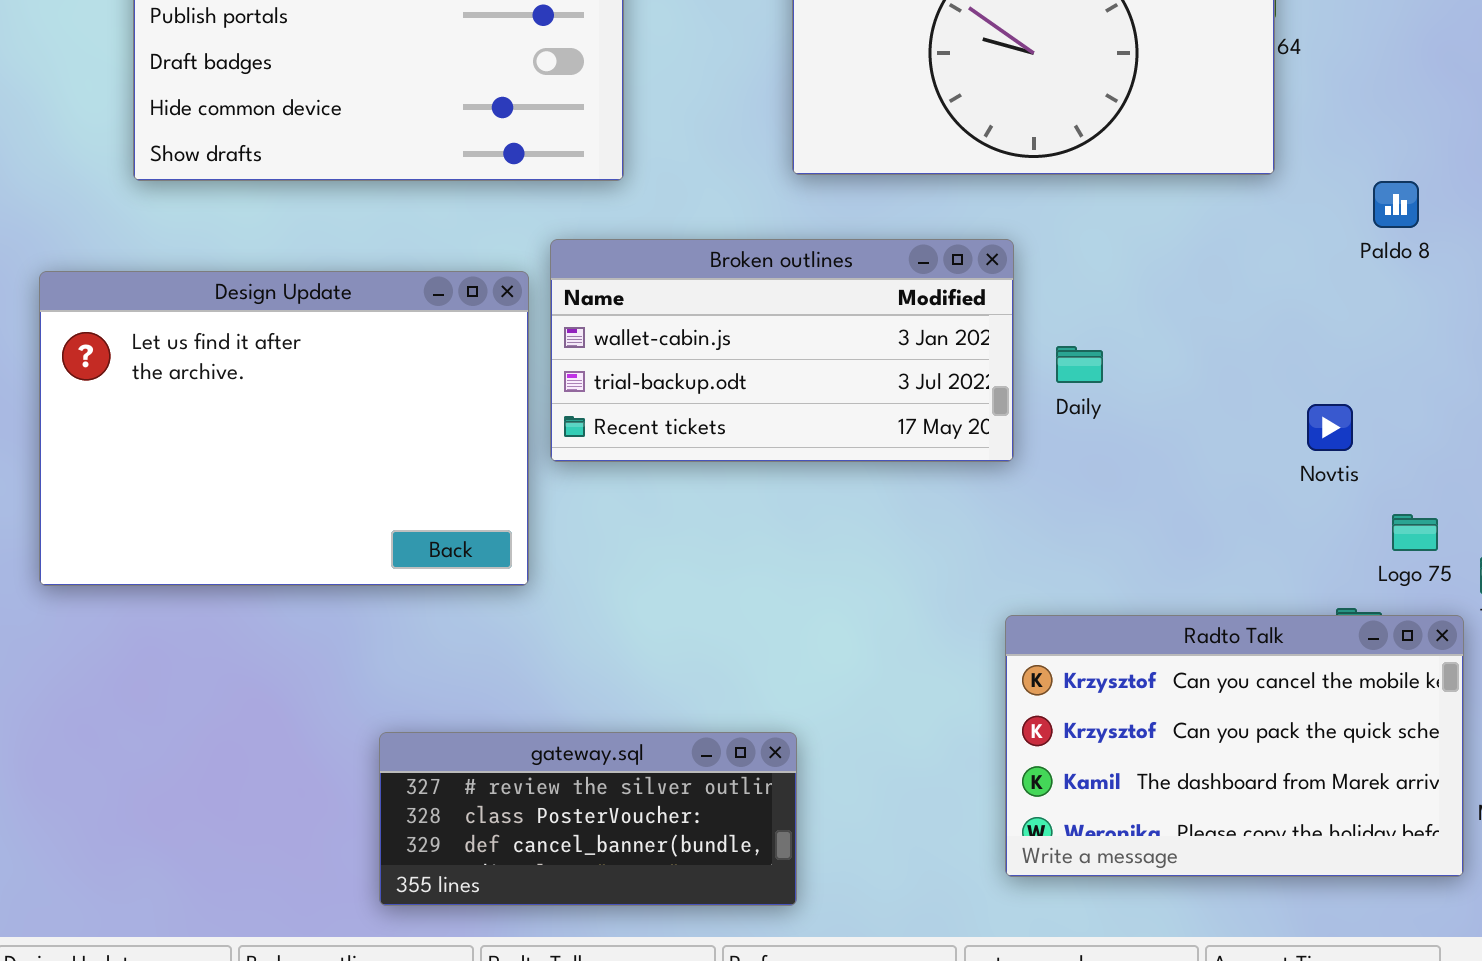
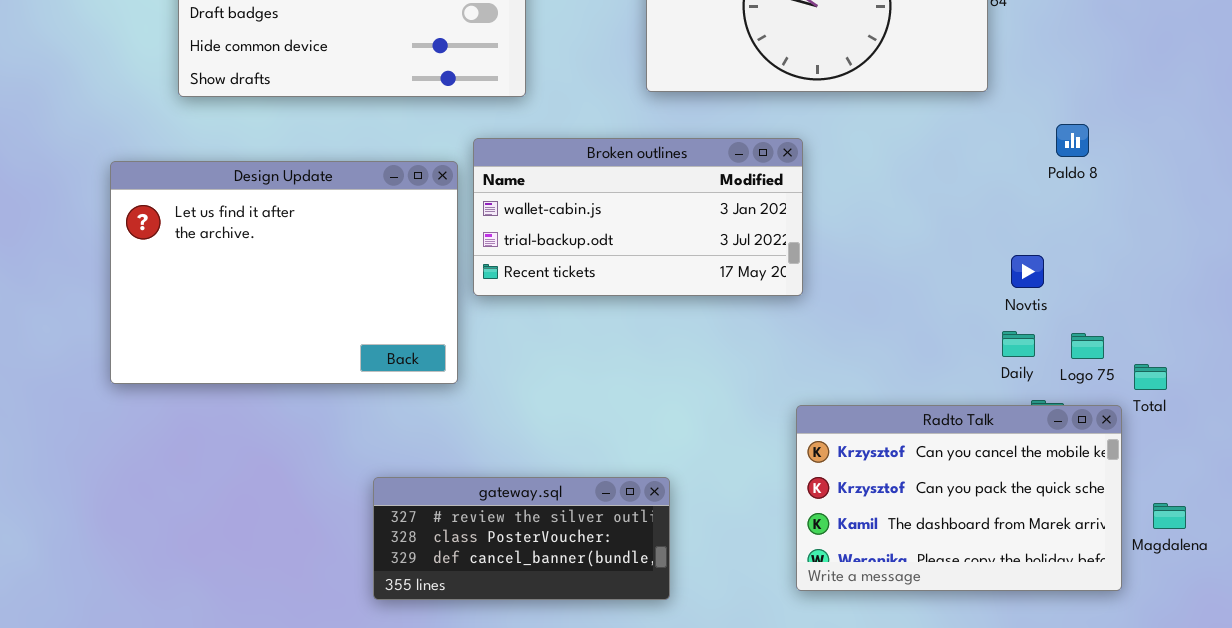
Paldo 8: [1373,181,1419,228] -> [1056,124,1089,157], moved
Daily: [1056,346,1103,383] -> [1002,331,1035,357], moved
gateway.sql: [379,732,797,906] -> [373,477,670,600], moved

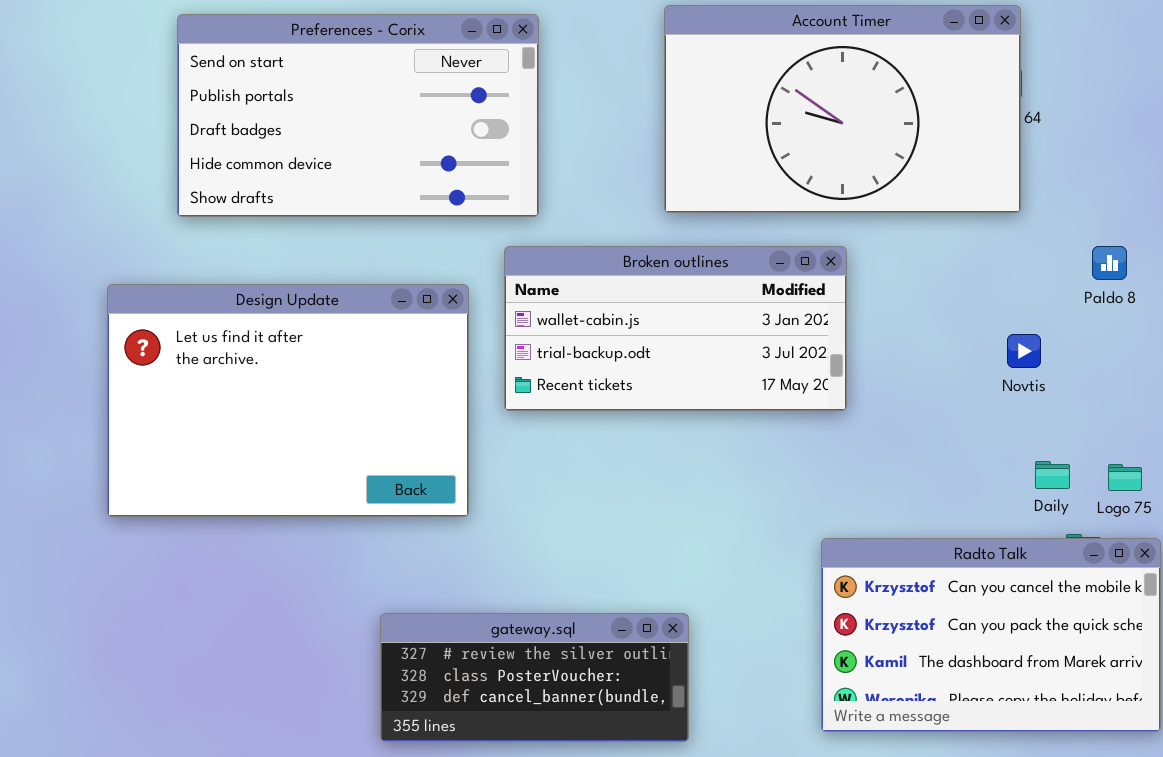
Broken outlines: [473,138,803,296] -> [504,246,847,411], moved
Novtis: [1011,255,1044,288] -> [1007,334,1041,368], moved

